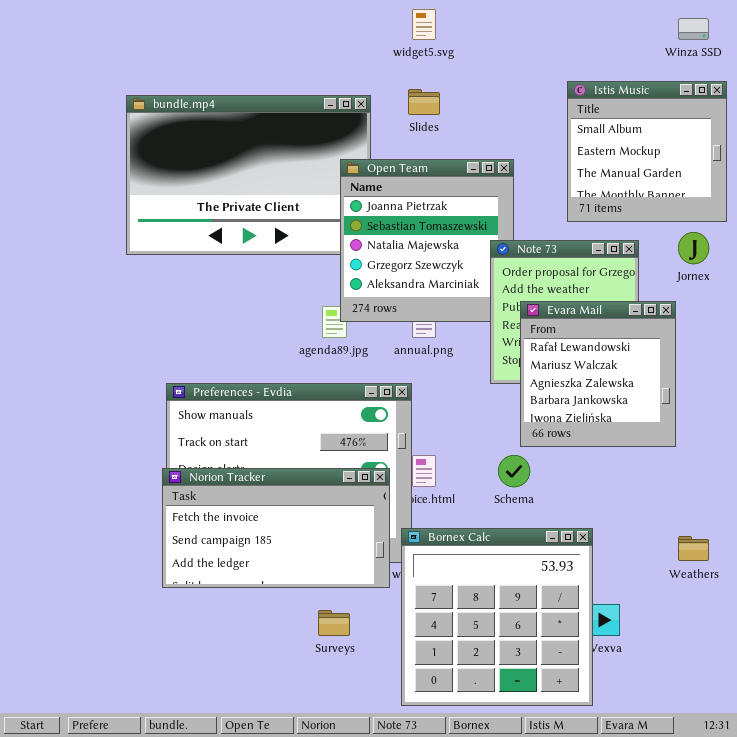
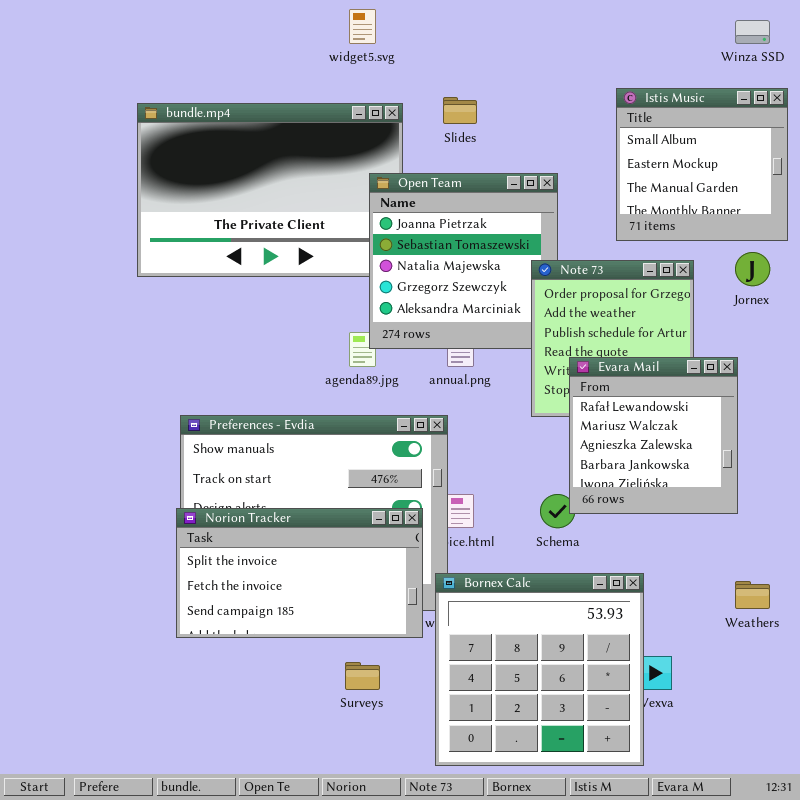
widget5.svg: [412,9,436,40] -> [349,9,376,44], moved
Evara Mail: [520,301,676,447] -> [569,357,738,514], moved
Norion Tracker: [162,468,390,588] -> [176,508,423,638], scrolled up 1 row

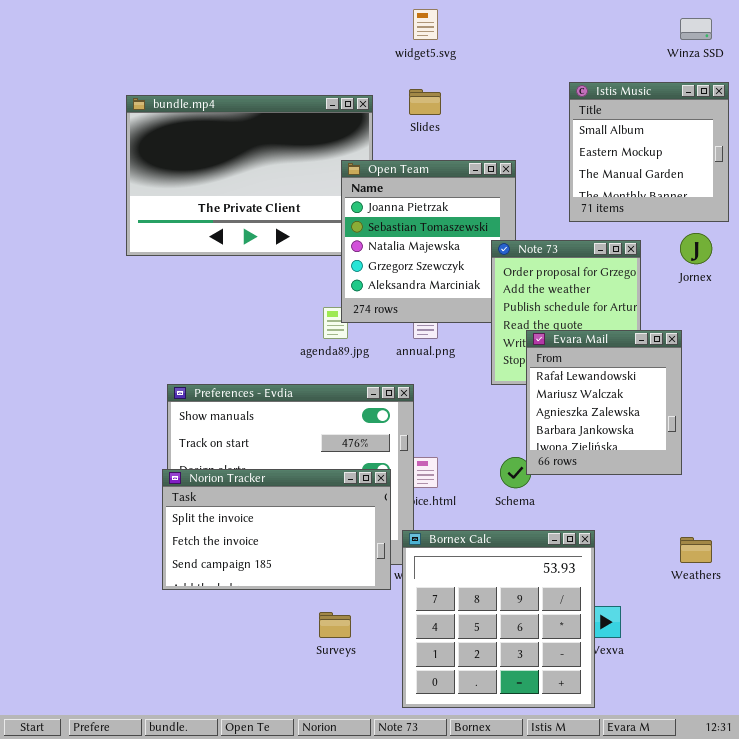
widget5.svg: [349,9,376,44] -> [413,9,438,40], moved

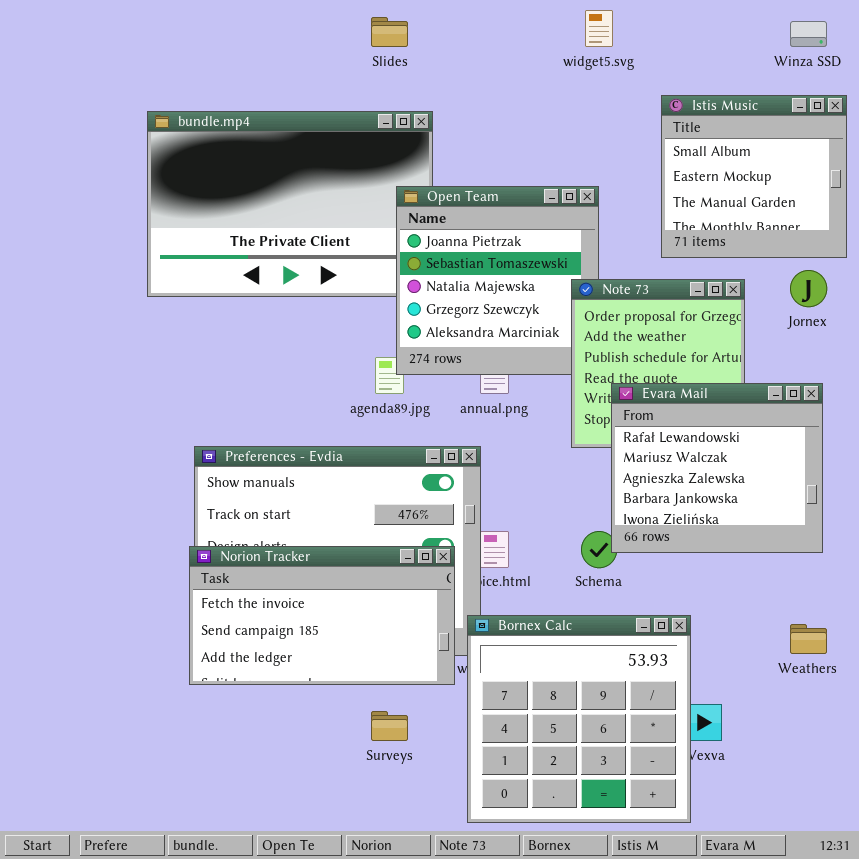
widget5.svg: [413,9,438,40] -> [585,10,613,47], moved
Slides: [409,89,441,115] -> [371,17,408,47], moved
Evara Mail: [526,330,682,475] -> [611,383,823,553], resized
Norion Tracker: [162,469,391,590] -> [189,546,455,685], scrolled down 1 row

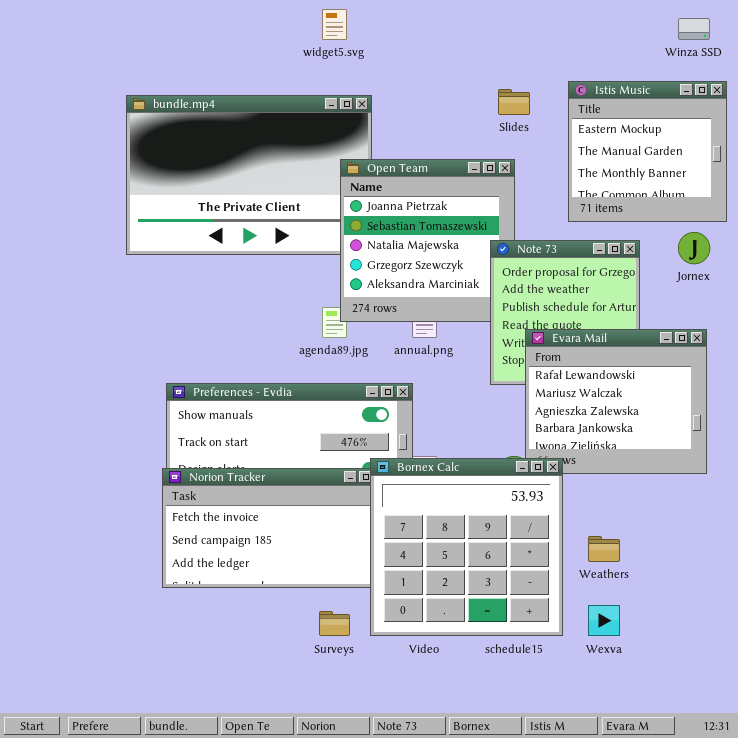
widget5.svg: [585,10,613,47] -> [322,9,347,40], moved
Slides: [371,17,408,47] -> [498,89,530,115], moved
Istis Music: [661,95,847,258] -> [568,81,727,222], scrolled down 1 row
Bornex Calc: [467,615,691,823] -> [370,458,563,636], moved
Weathers: [790,624,827,654] -> [588,536,620,562], moved

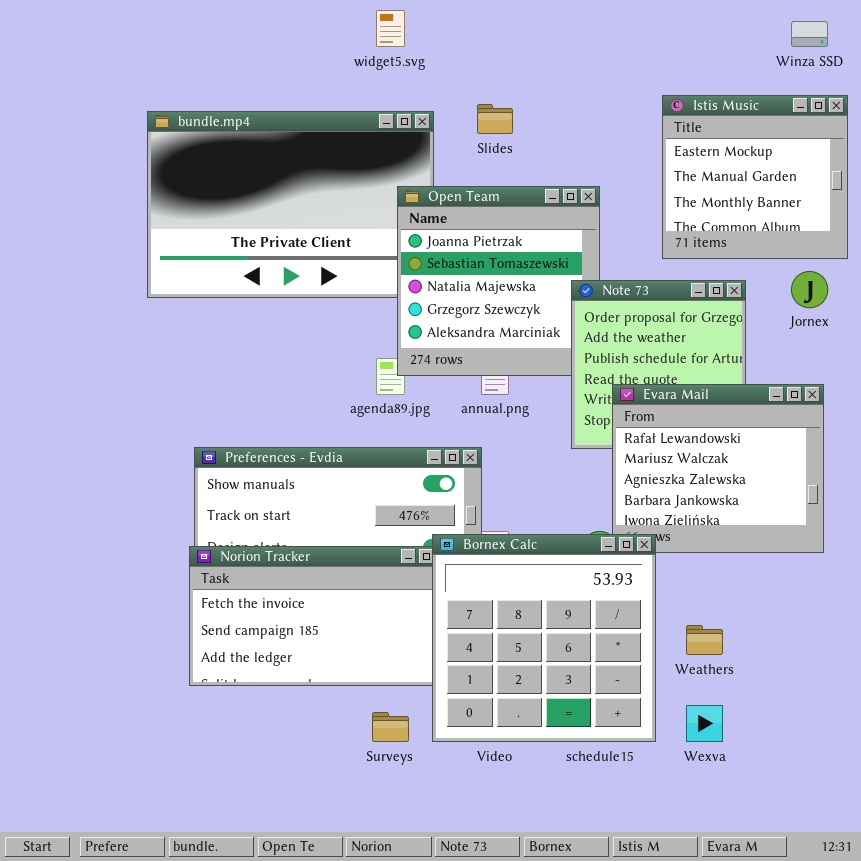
Slides: [498,89,530,115] -> [477,104,513,134], moved

